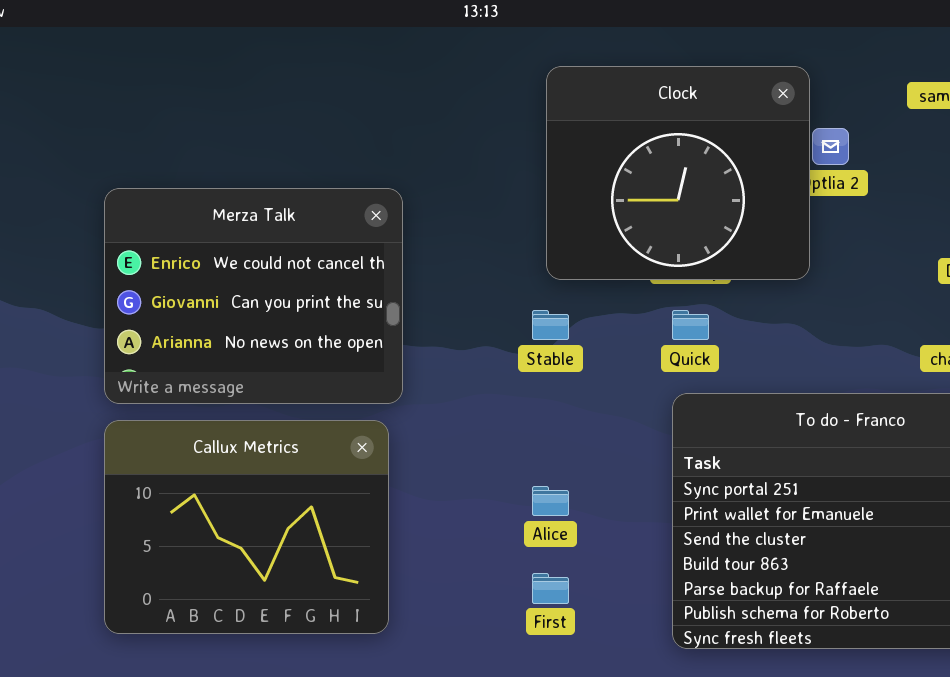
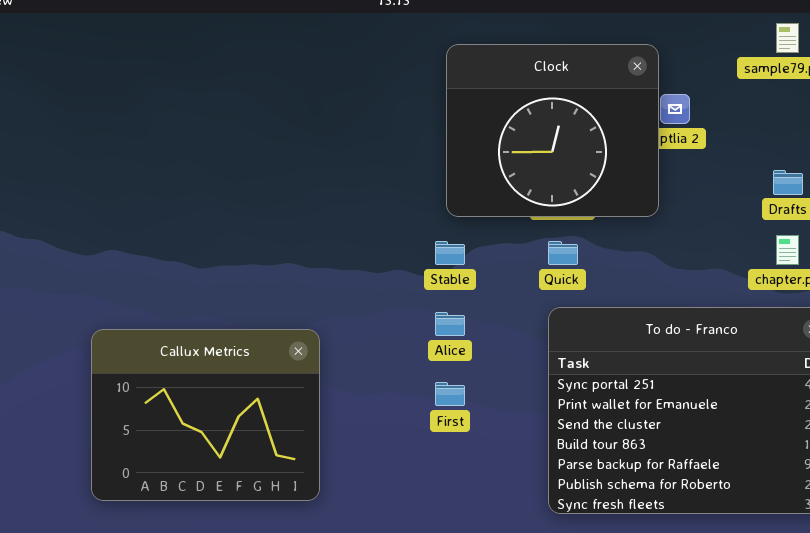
Merza Talk: [104,188,403,404] -> none, closed
Alice: [532,486,569,516] -> [435,312,465,336], moved
First: [532,573,569,604] -> [435,382,465,406], moved

